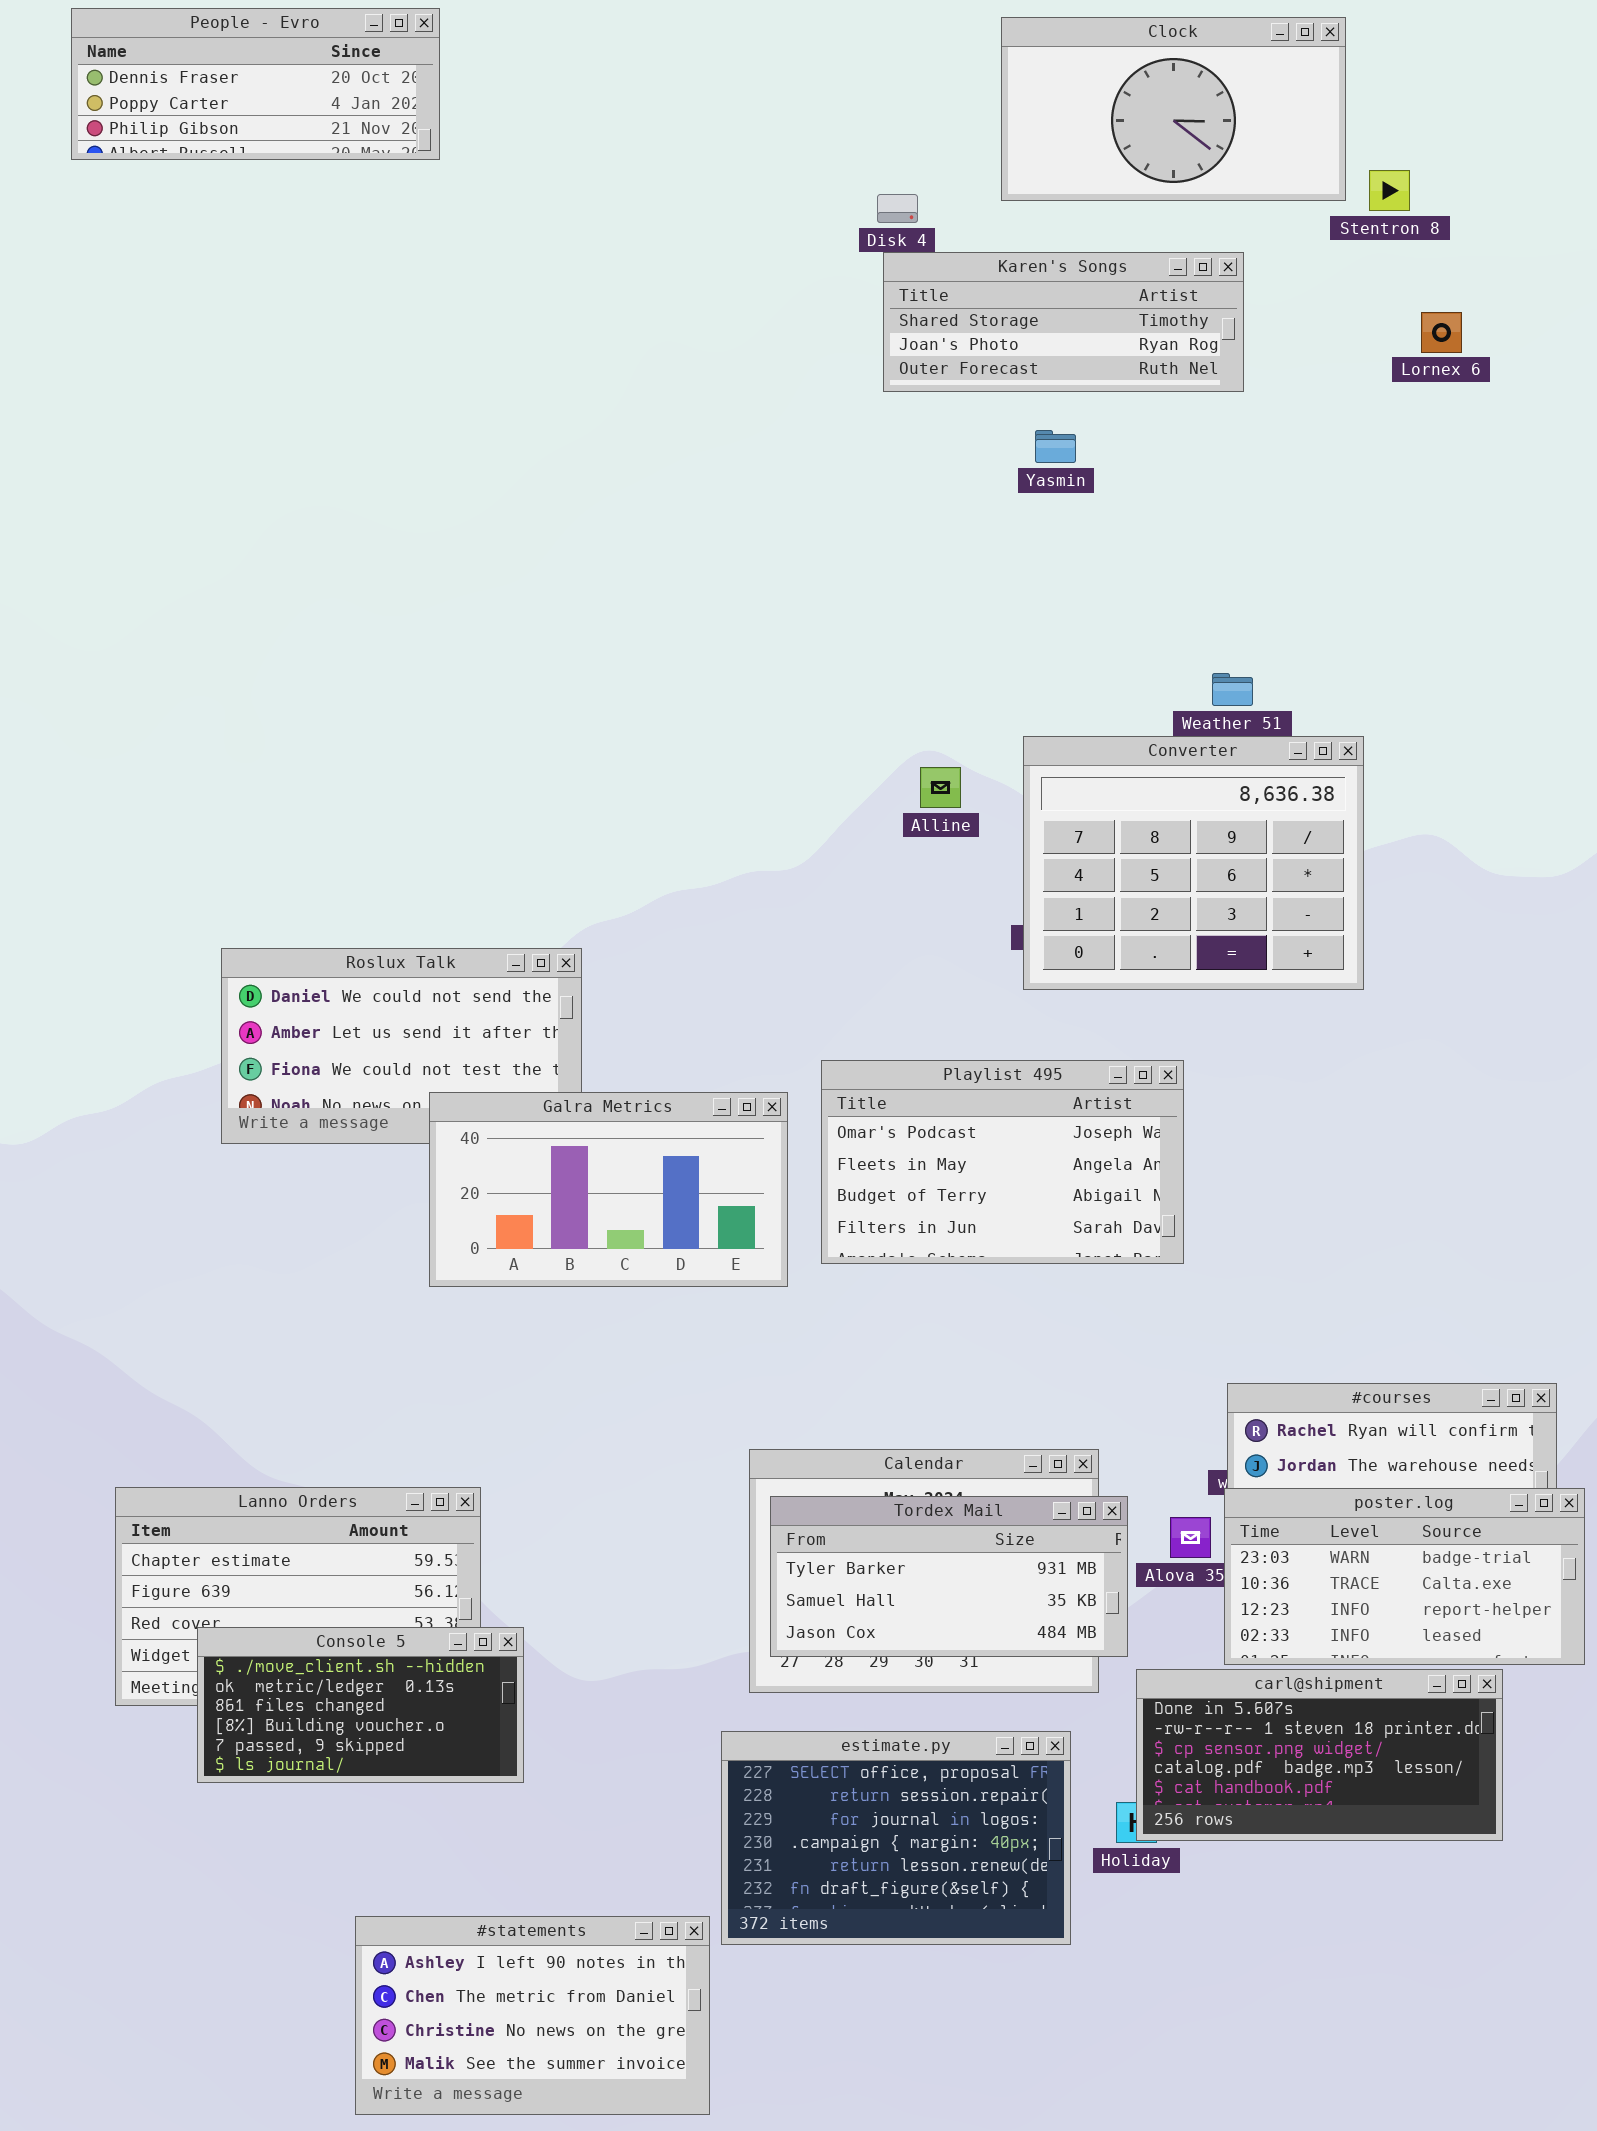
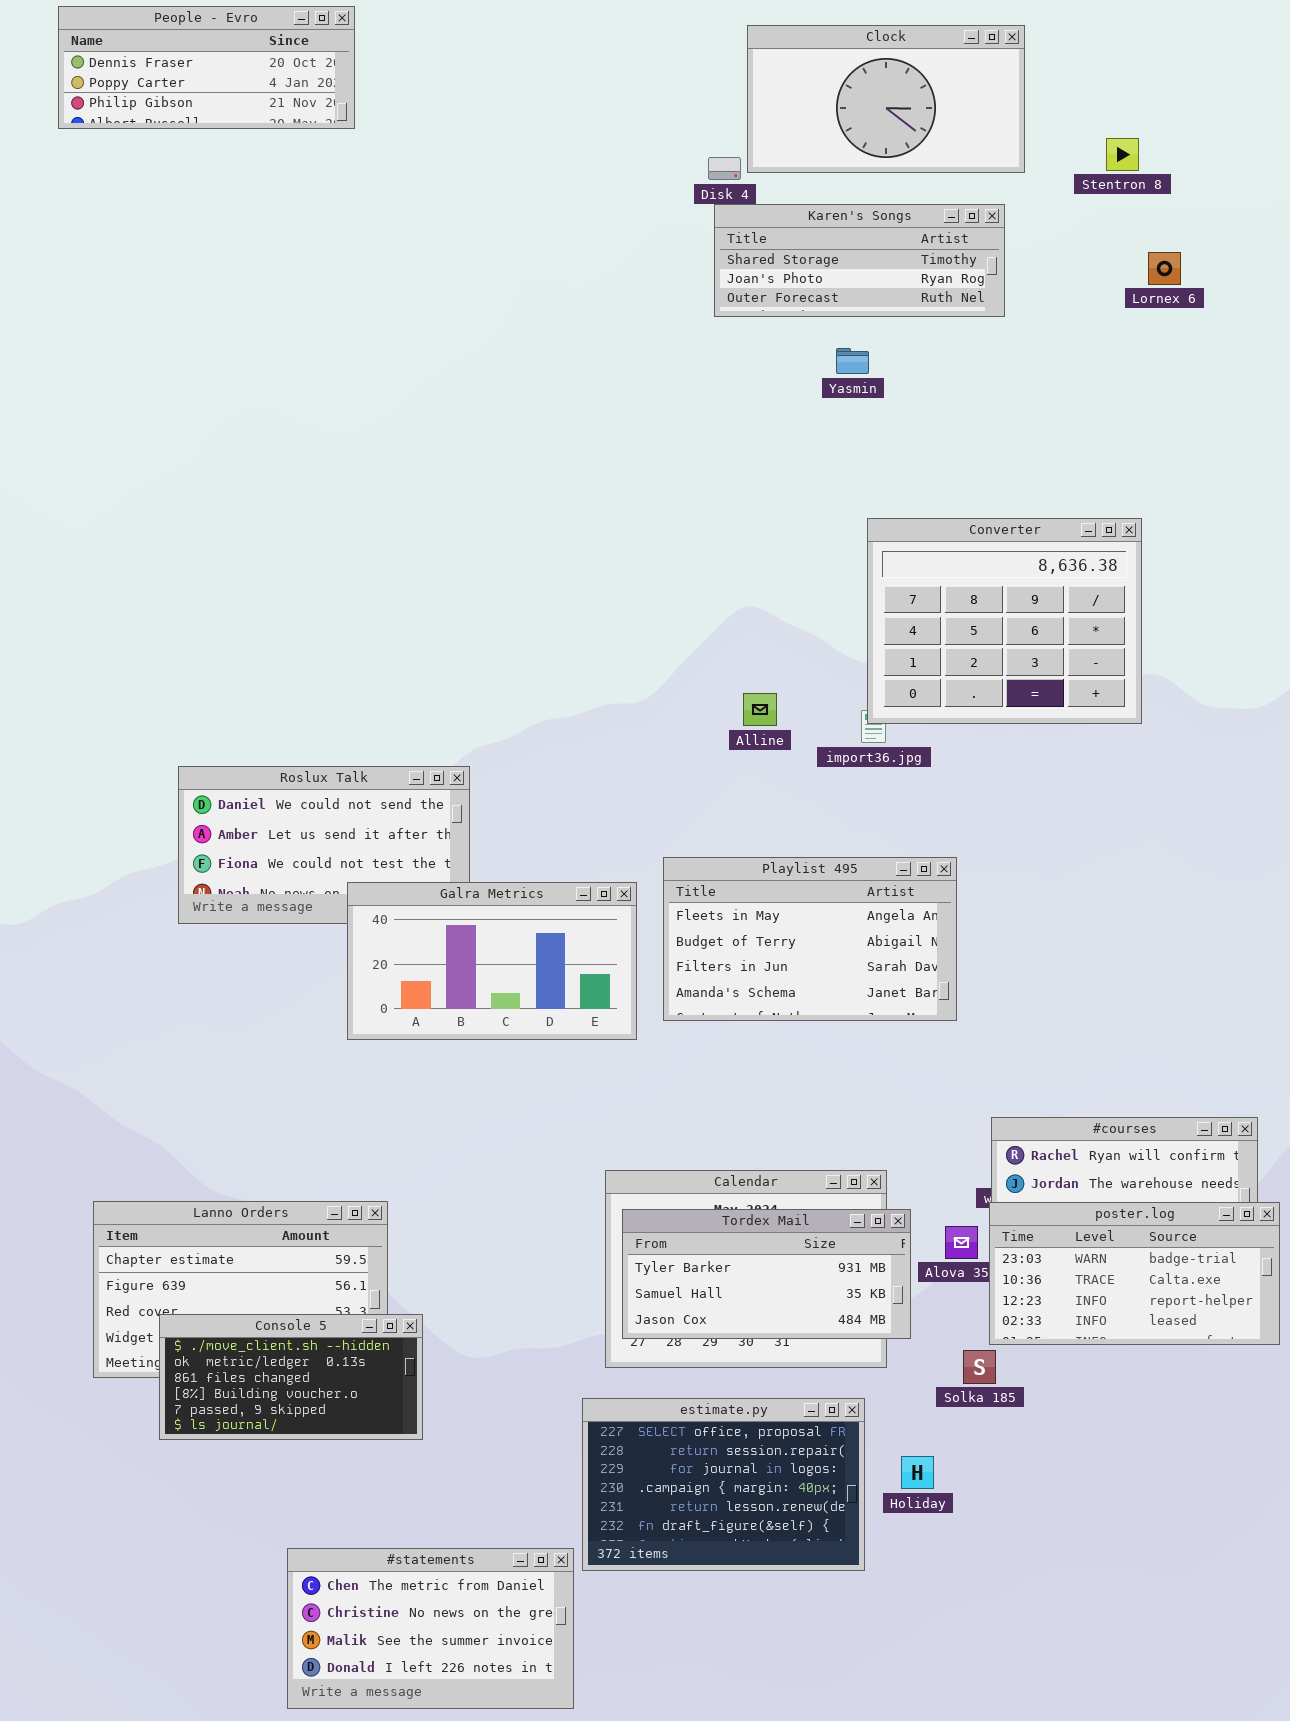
Clock: [1001,17,1346,201] -> [747,25,1025,173], moved
Converter: [1023,736,1364,990] -> [867,518,1142,724], moved
Alline: [920,767,961,808] -> [743,693,777,726], moved
Playlist 495: [821,1060,1184,1264] -> [663,857,957,1021], scrolled down 1 row
carl@shipment: [1136,1669,1503,1841] -> none, closed
#statements: [355,1916,710,2115] -> [287,1548,574,1709], scrolled down 1 row

